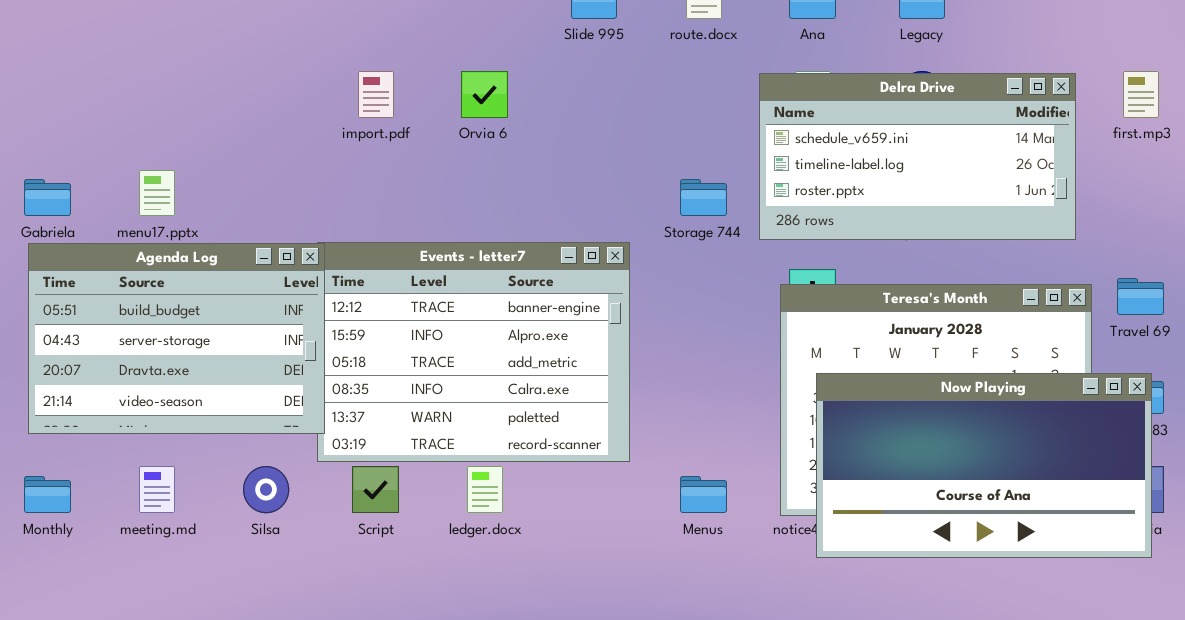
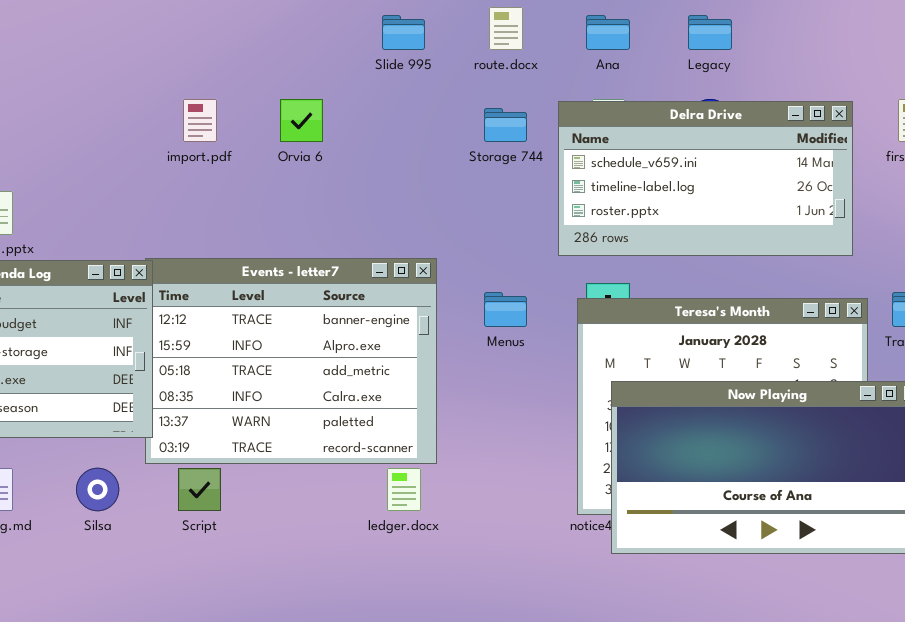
Storage 744: [680,179,727,216] -> [484,108,527,142], moved
ledger.docx: [467,466,503,513] -> [387,468,421,511], moved
Menus: [680,476,727,513] -> [484,292,527,327], moved

